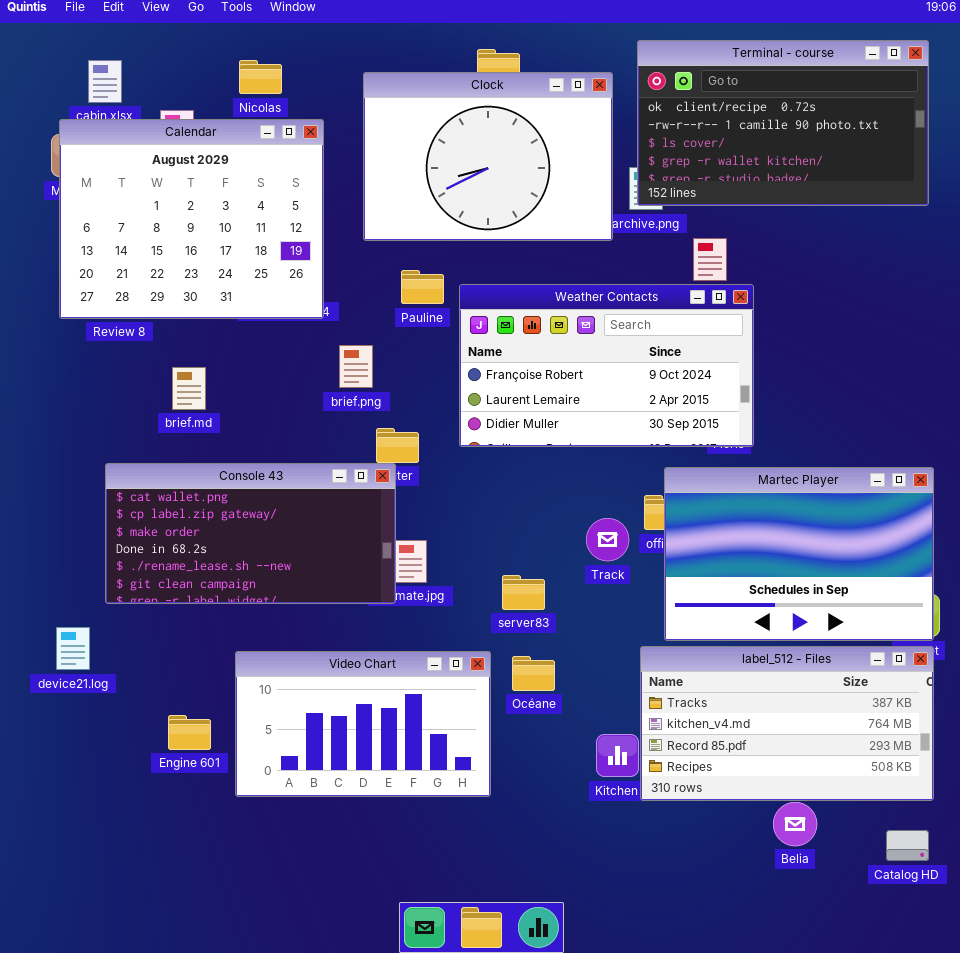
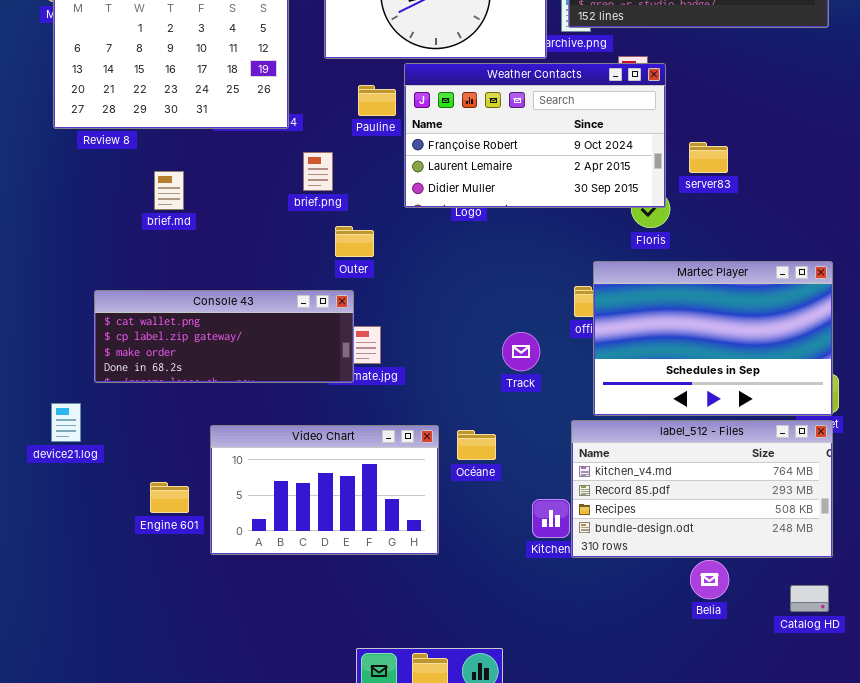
Weather Contacts: [459,284,754,447] -> [404,63,666,208], moved
Console 43: [105,463,396,604] -> [94,290,354,383], resized
Track: [586,518,629,561] -> [502,332,540,371], moved
server83: [502,575,545,610] -> [689,142,728,173], moved
label_512 - Files: [640,646,934,801] -> [571,420,833,558], scrolled down 1 row

